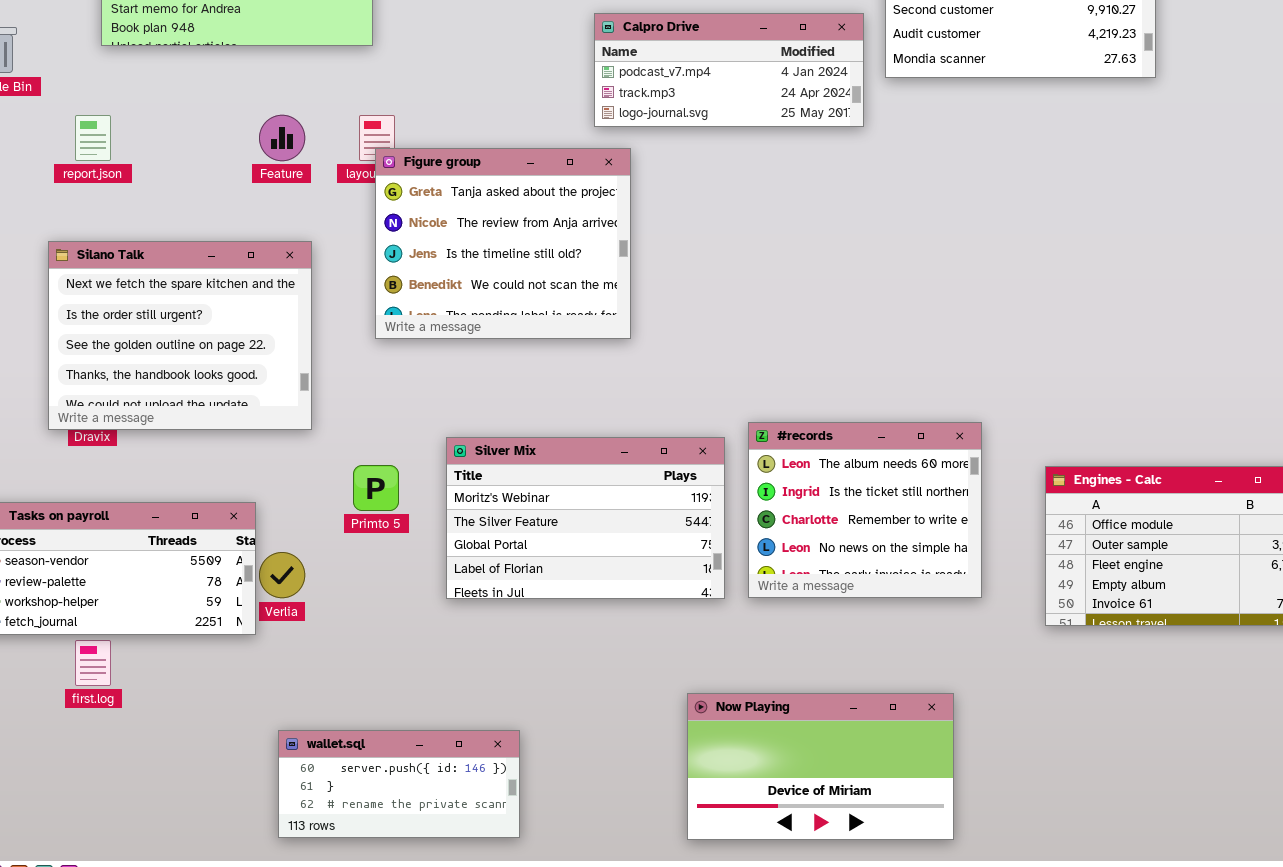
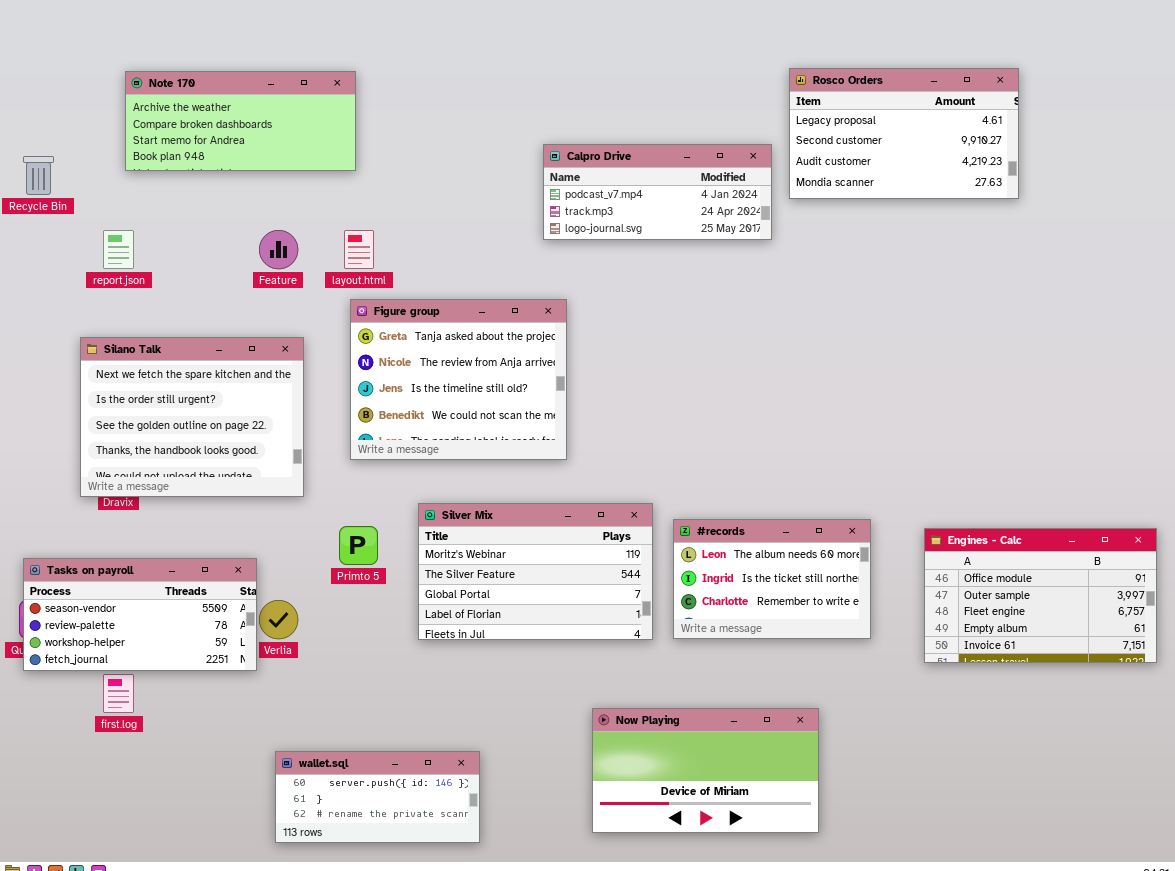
Figure group: [375,148,631,339] -> [350,299,567,460], moved
#records: [748,422,982,598] -> [673,519,871,639], resized
Now Playing: [687,693,954,840] -> [592,708,819,833], moved

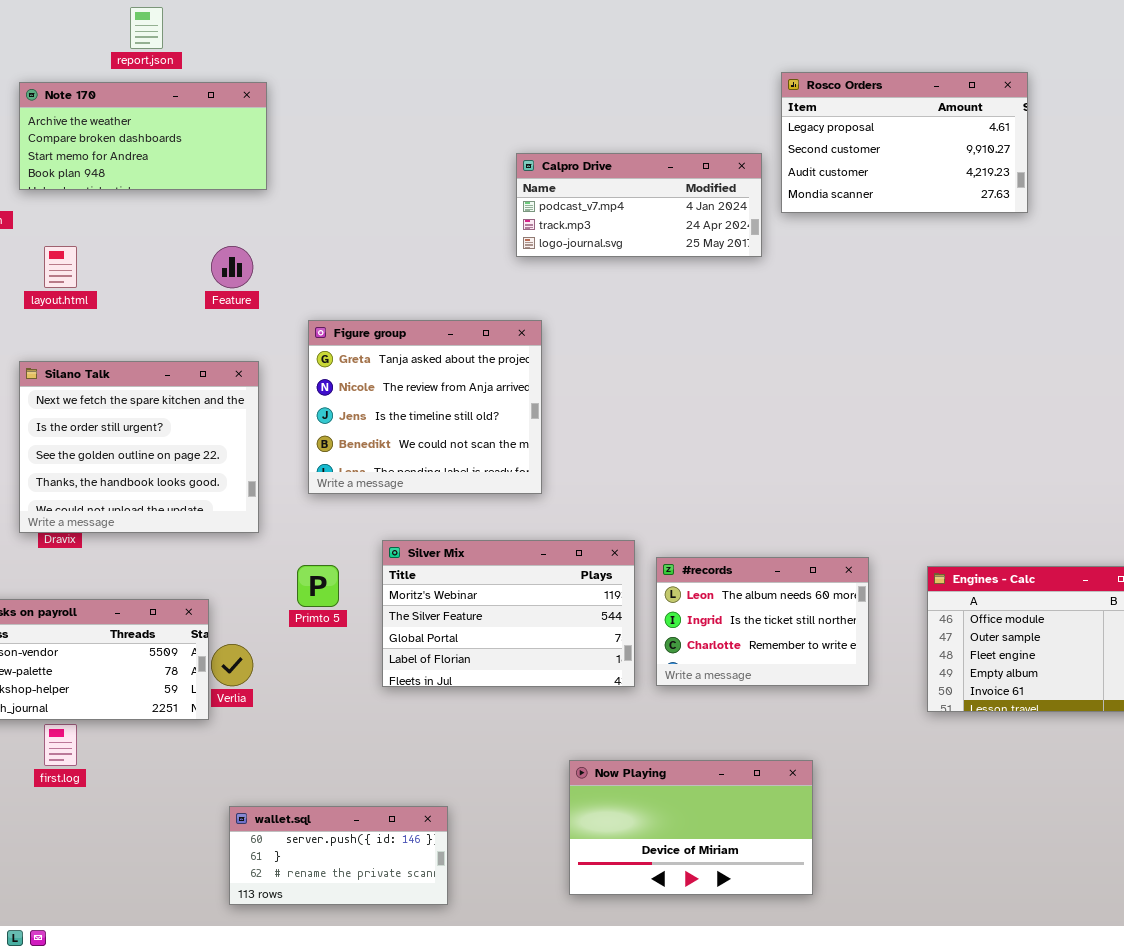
Note 170: [125,71,356,171] -> [19,82,267,190], moved
report.json: [103,230,134,269] -> [130,7,163,49], moved
layout.html: [344,230,374,269] -> [44,246,77,288], moved

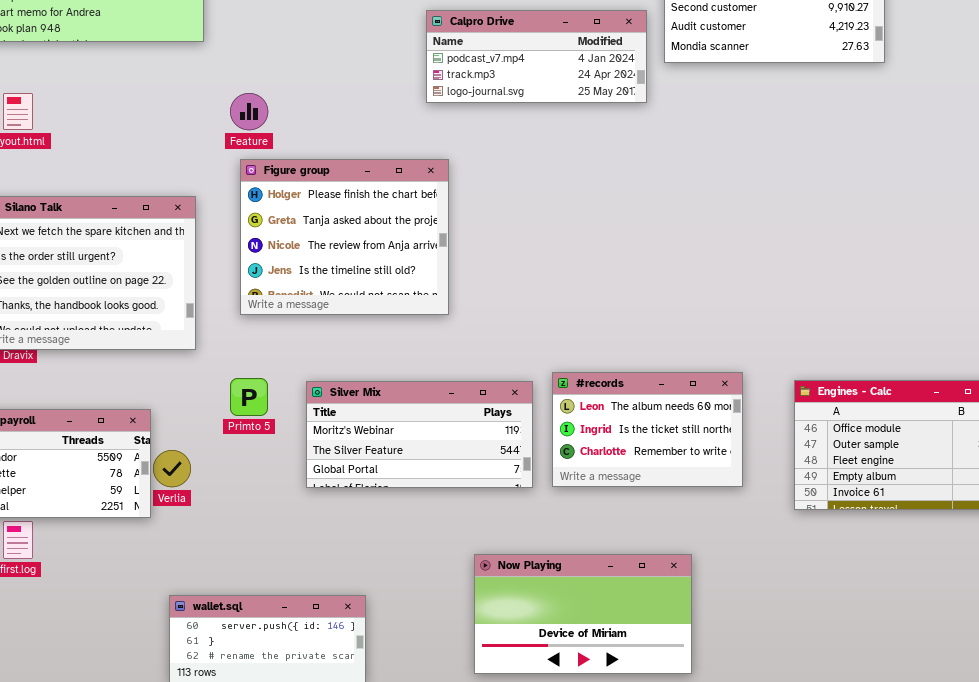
Feature: [211,246,253,288] -> [230,93,268,130], moved
Figure group: [308,320,542,494] -> [240,159,449,315], scrolled up 1 row
Silver Mix: [382,540,635,687] -> [306,381,533,488], resized

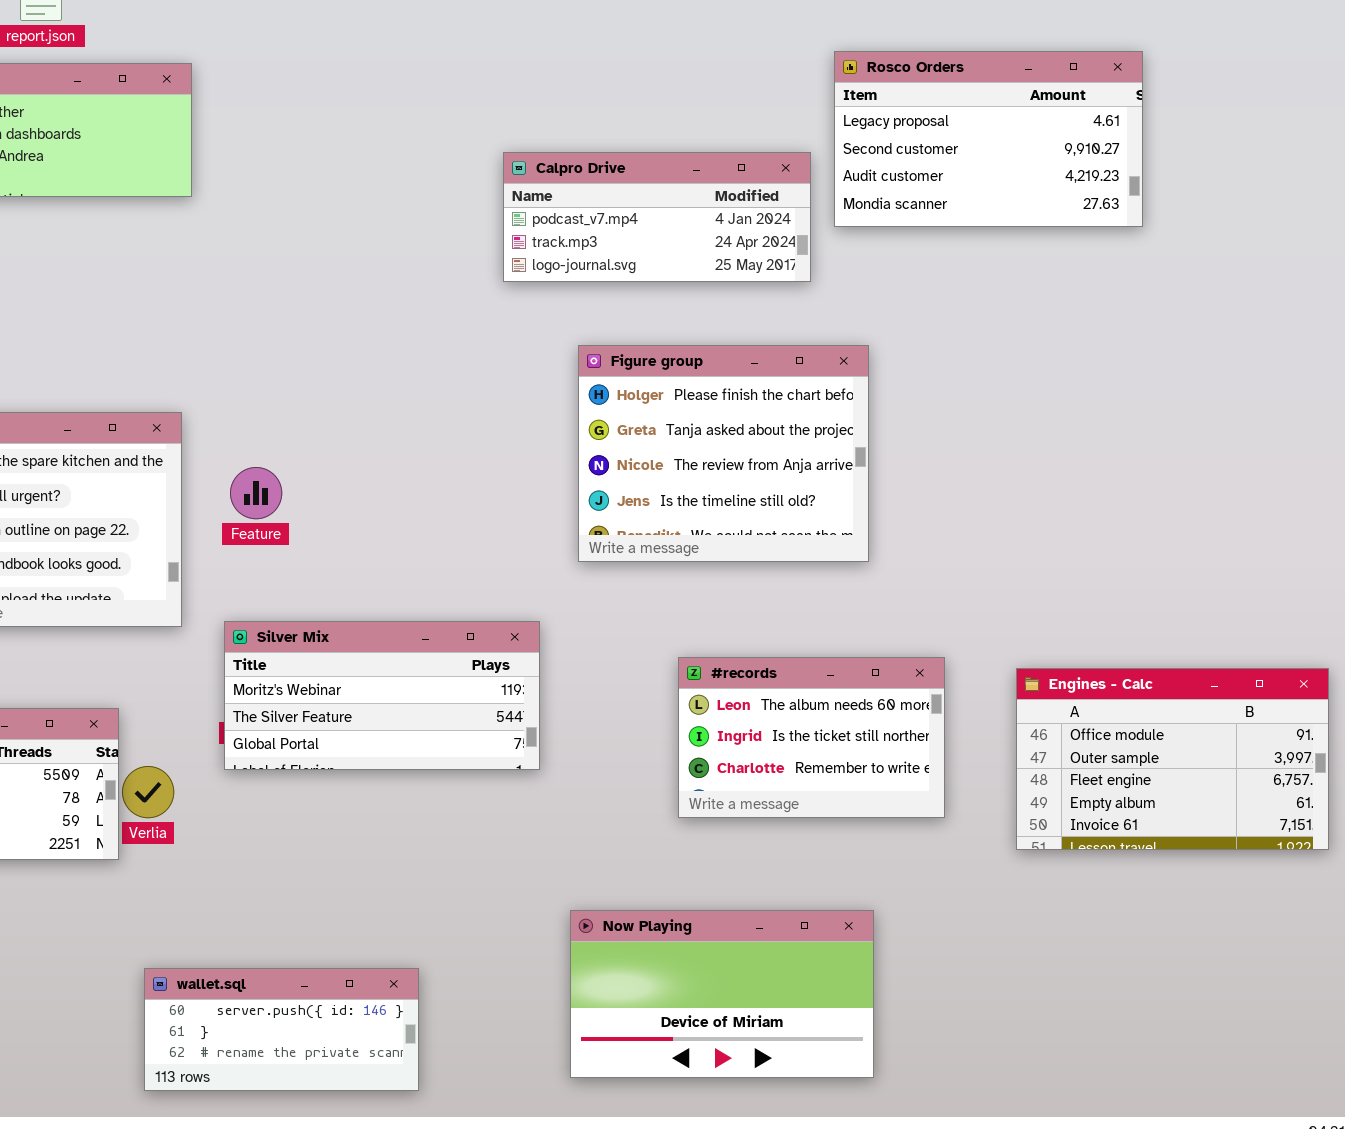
Feature: [230,93,268,130] -> [230,467,282,519], moved
Figure group: [240,159,449,315] -> [578,345,869,562], moved
Silver Mix: [306,381,533,488] -> [224,621,540,770], moved

